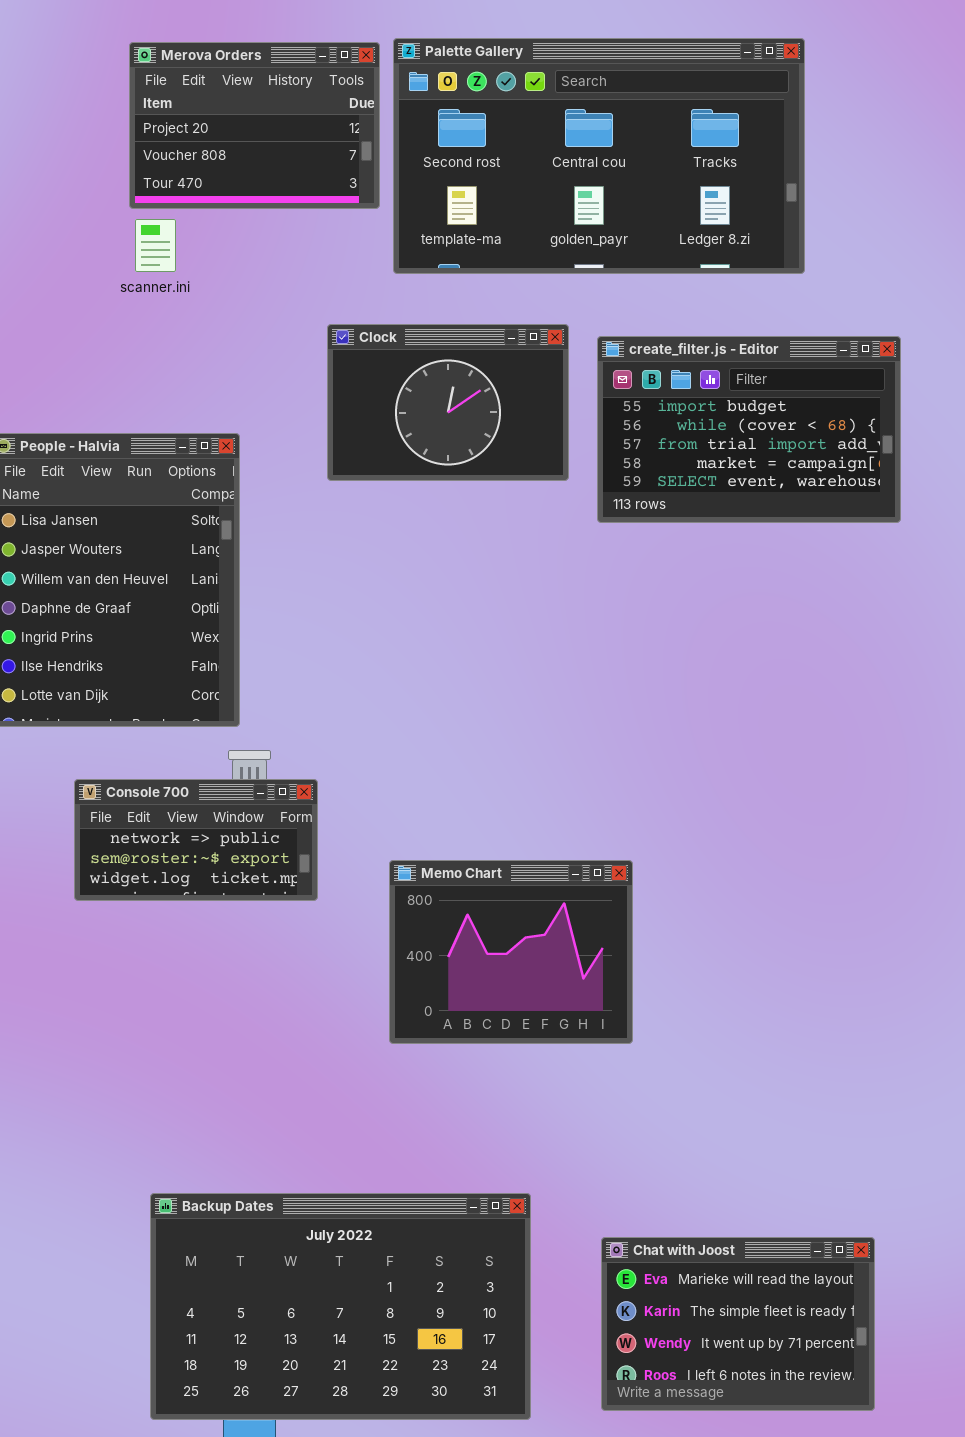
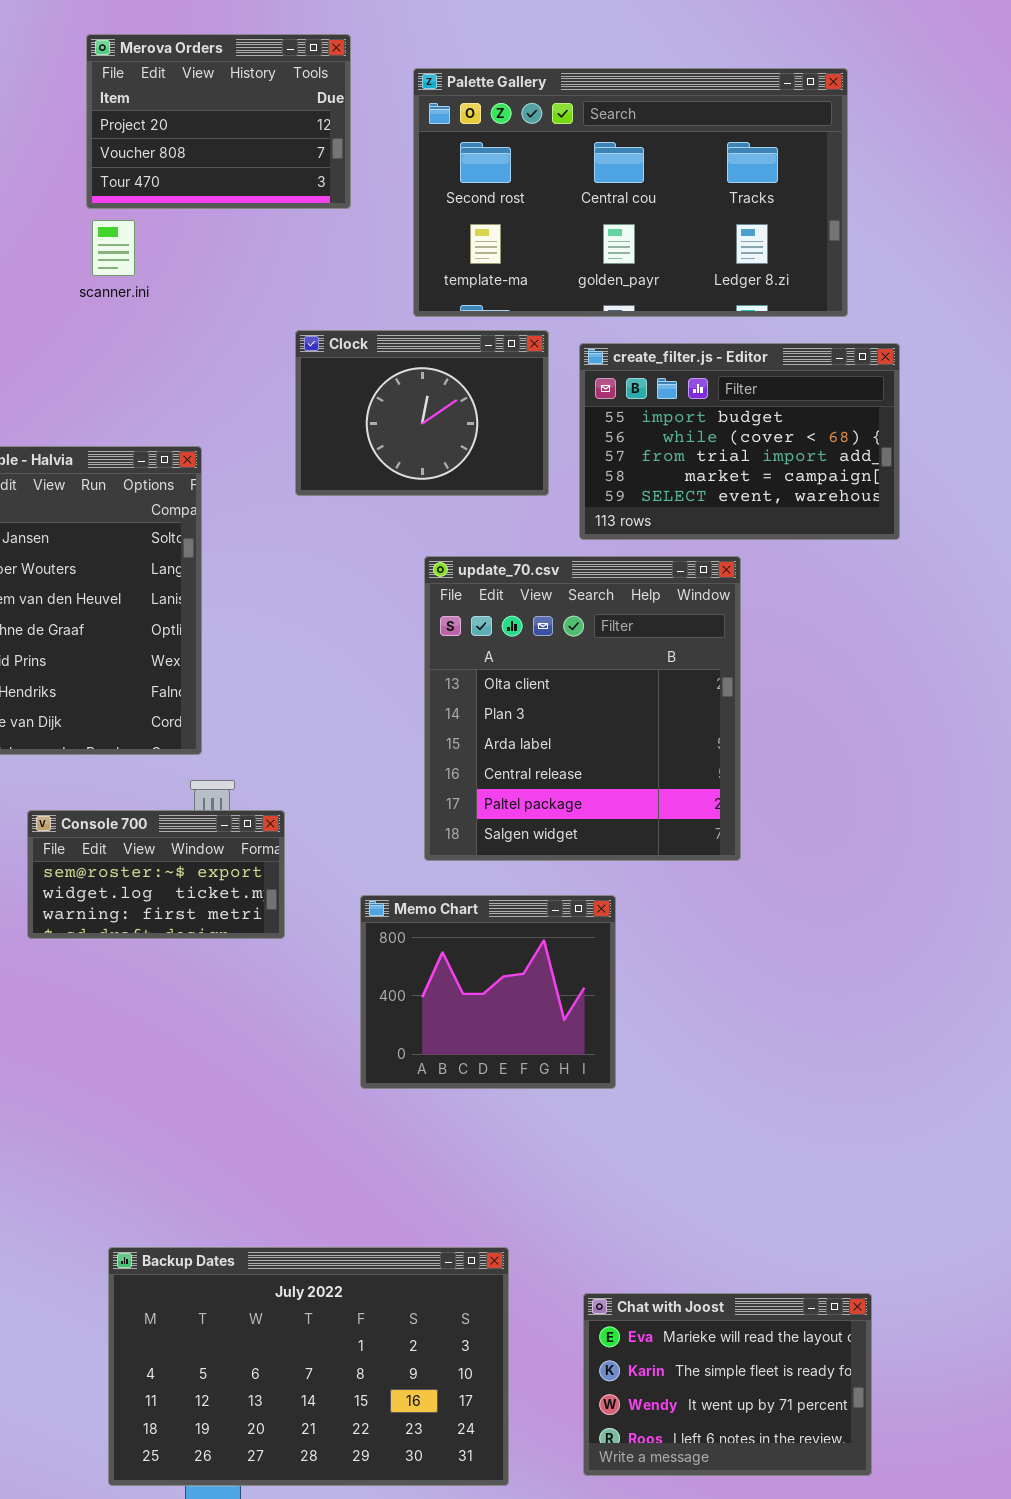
Palette Gallery: [393,38,805,274] -> [413,68,848,317], moved
update_70.csv: none -> [424,556,741,861], opened
Console 700: [74,779,318,901] -> [27,810,285,939], scrolled down 1 row

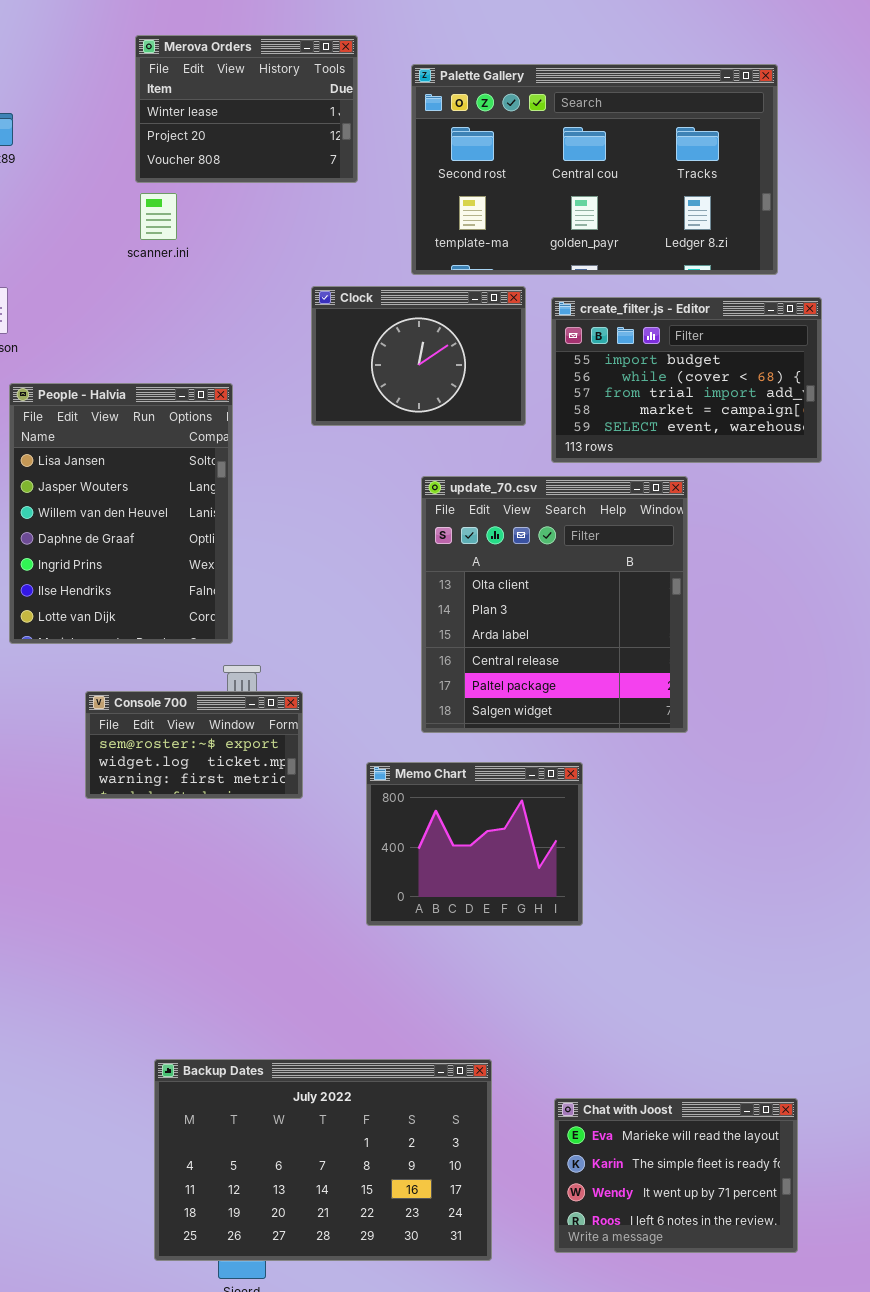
Merova Orders: [86,34,351,209] -> [135,35,358,183], scrolled up 1 row

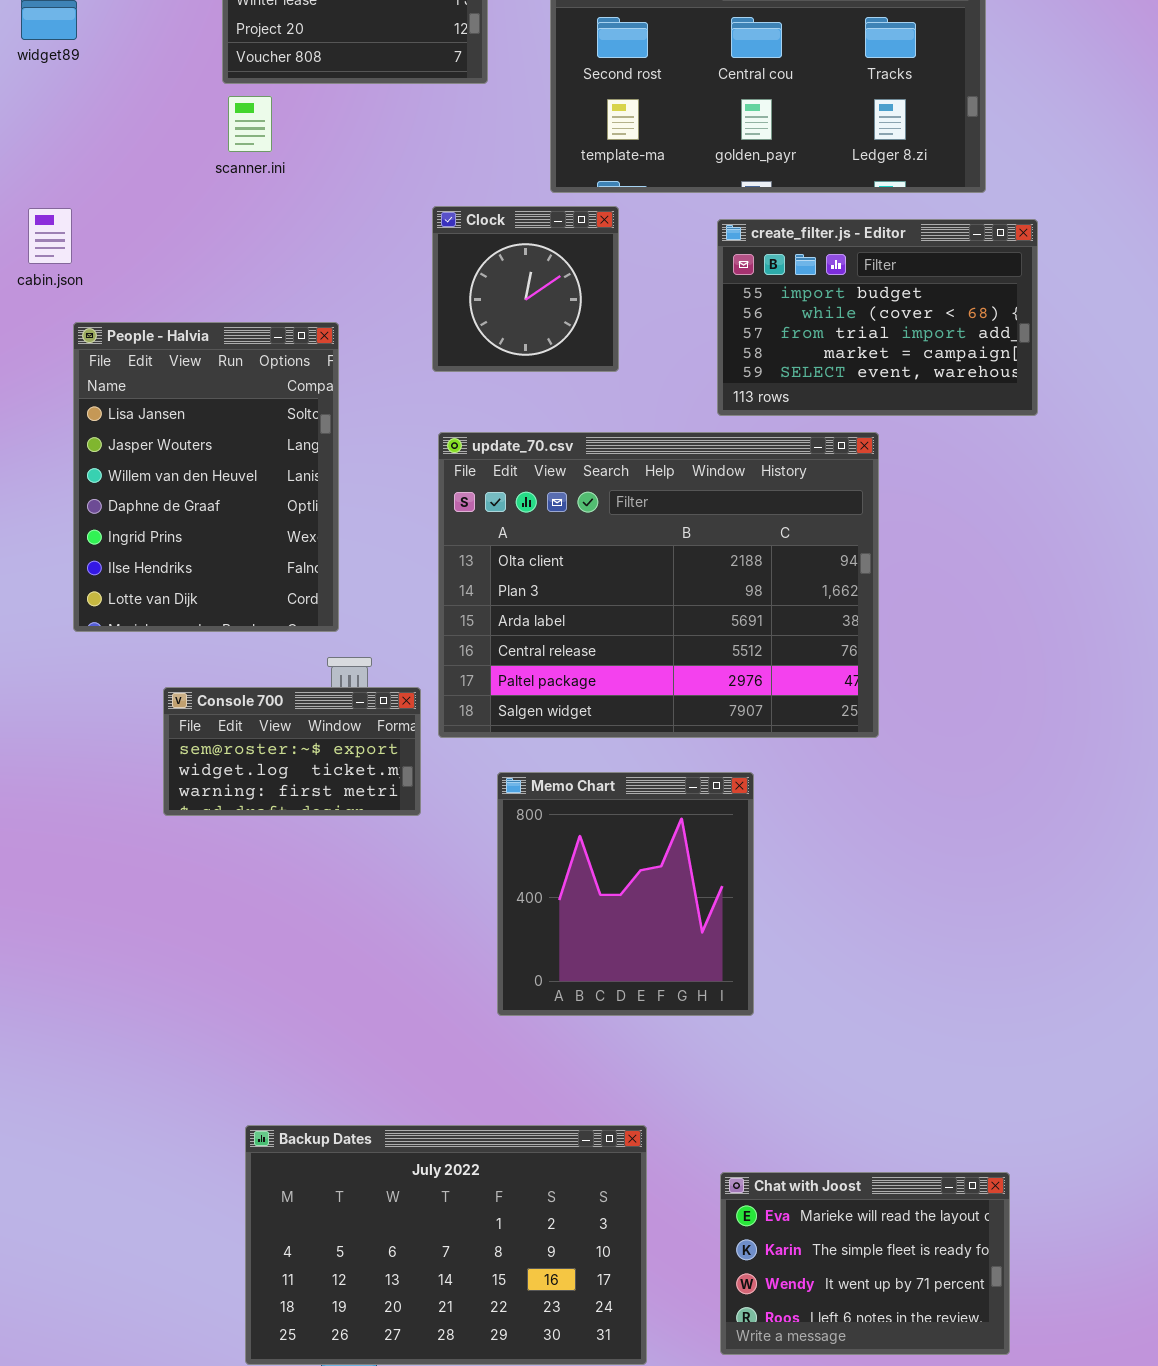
Clock: [311,286,526,426] -> [432,206,619,372], resized
update_70.csv: [421,476,688,733] -> [438,432,879,738], resized
Memo Chart: [366,762,583,926] -> [497,772,754,1016], resized

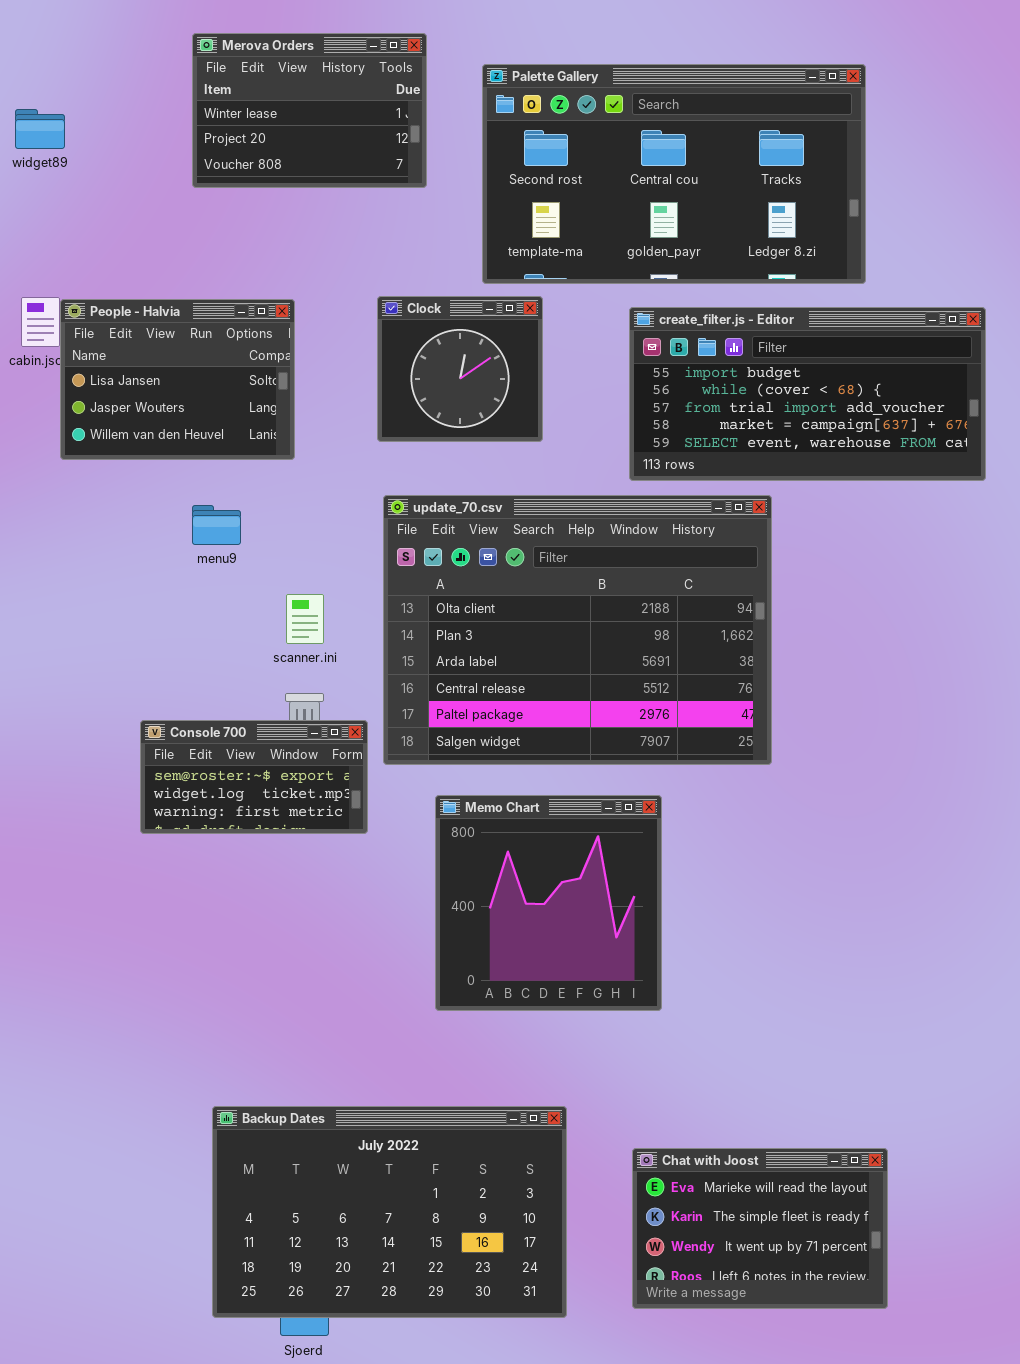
scanner.ini: [228,96,272,152] -> [286,594,324,644], moved
create_filter.js - Editor: [717,219,1038,416] -> [629,307,986,481], resized
People - Halvia: [73,322,339,632] -> [60,299,295,460], moved, resized

